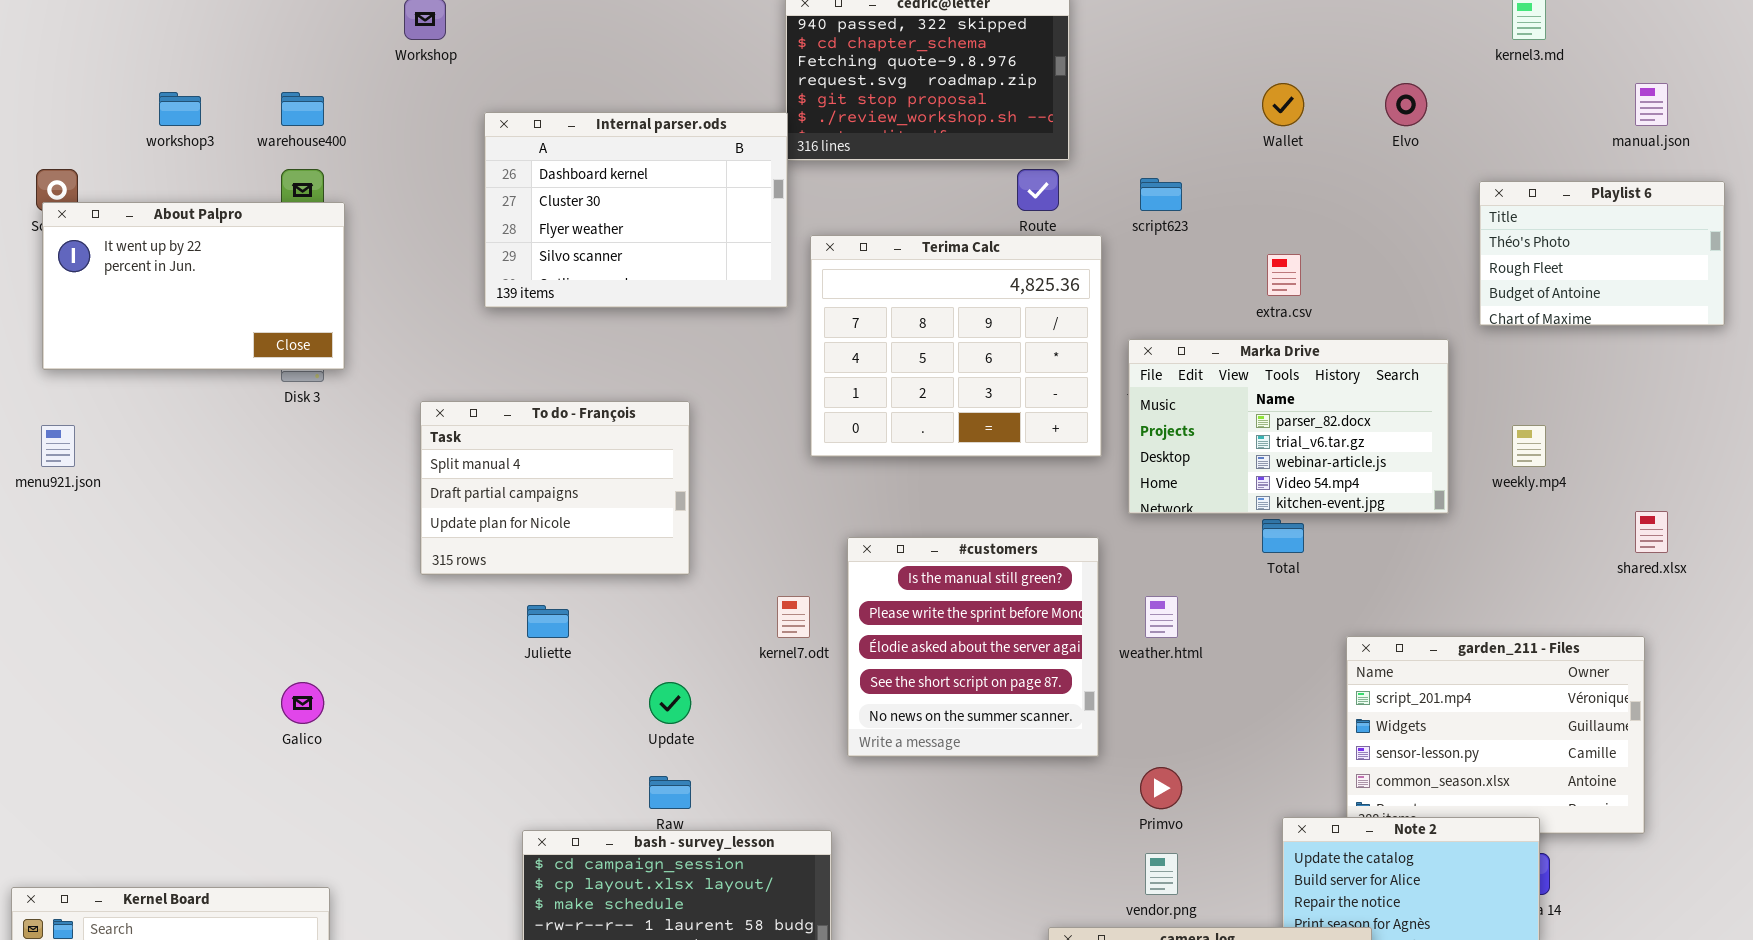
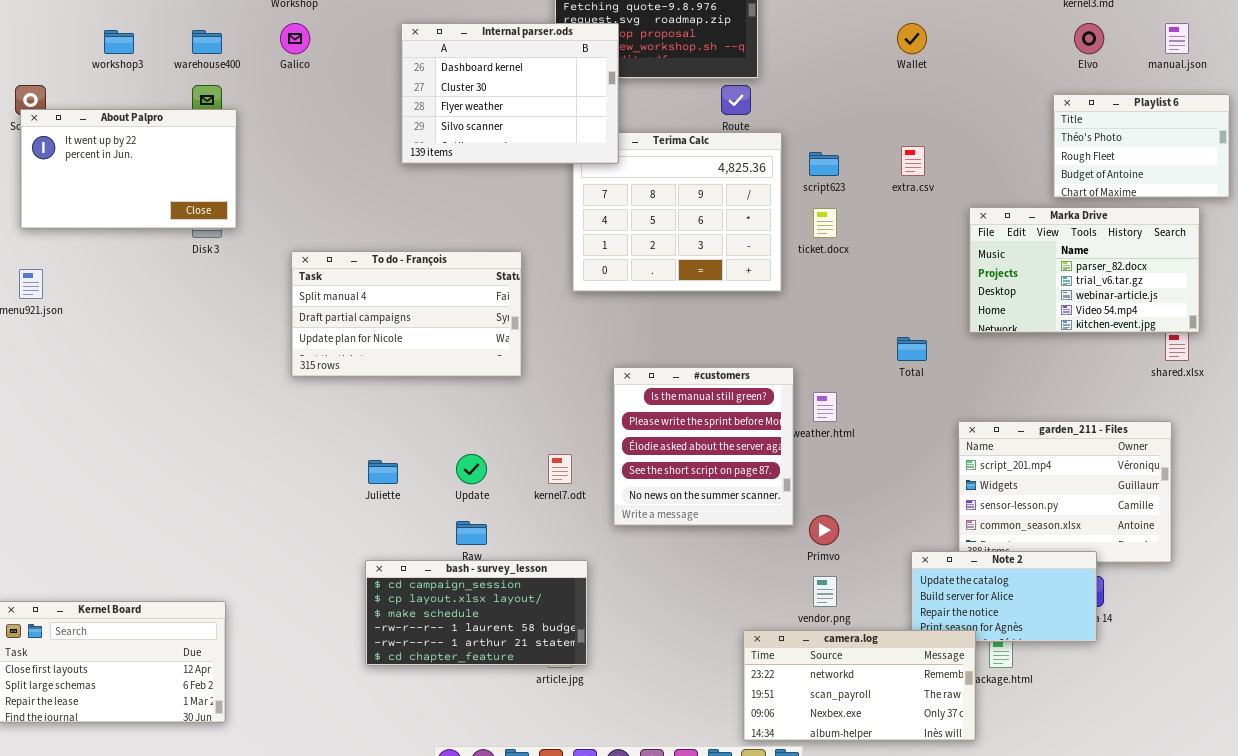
Elvo: [1385,83,1427,126] -> [1074,23,1104,54], moved
Internal parser.ods: [484,112,788,308] -> [401,23,619,164], moved
script623: [1140,178,1182,211] -> [809,152,839,176], moved
Marka Drive: [1128,339,1449,514] -> [969,207,1200,333], moved
To do - François: [420,401,690,575] -> [291,251,522,377], resized
#customers: [847,537,1099,757] -> [613,367,794,526], moved
kernel7.odt: [777,596,810,638] -> [548,454,572,484], moved
Juliette: [527,605,569,638] -> [368,460,398,484], moved
Galico: [281,682,324,724] -> [280,23,310,54], moved

